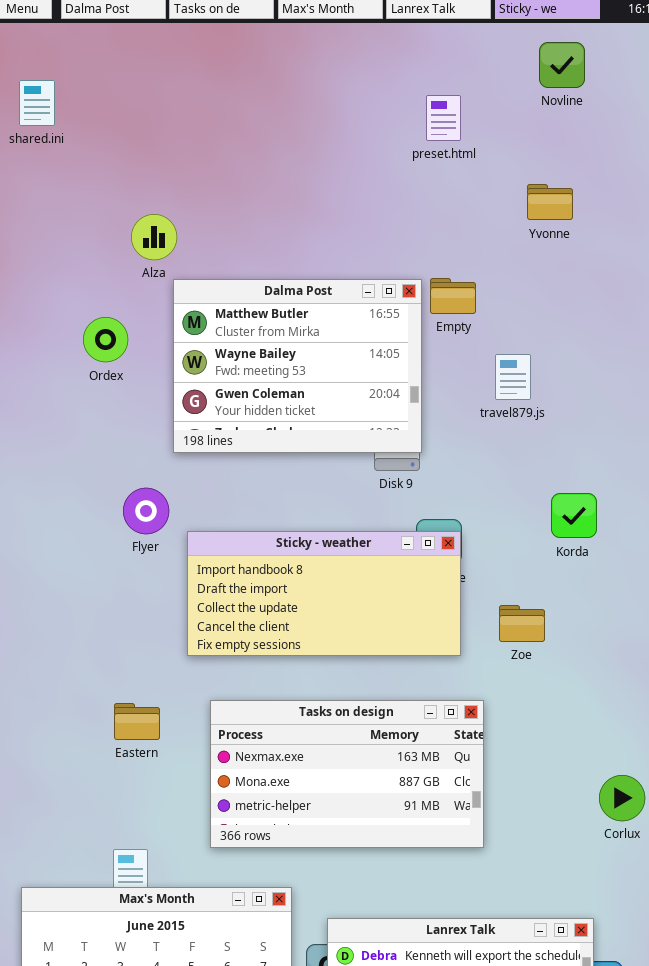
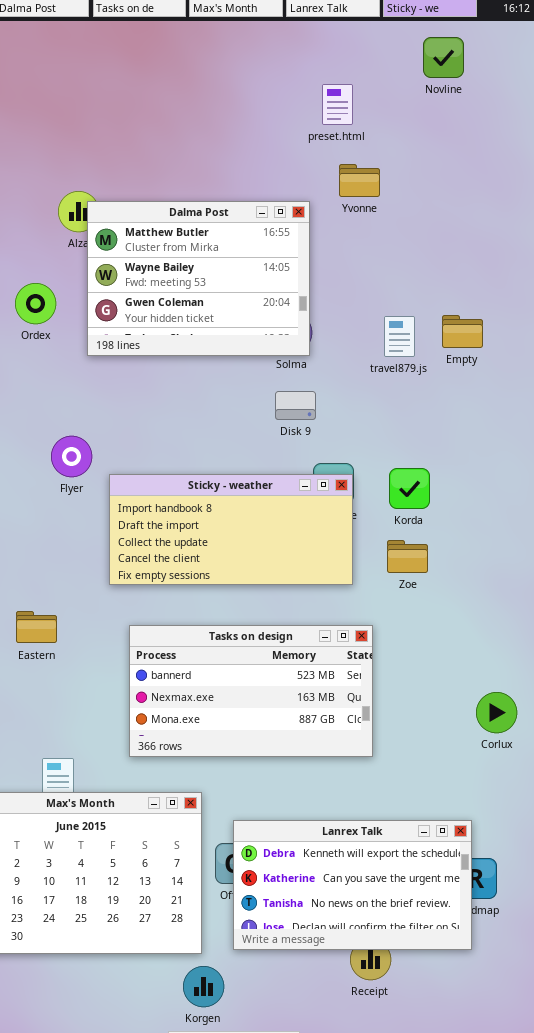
Yvonne: [527,184,573,220] -> [339,164,380,197], moved
Empty: [430,278,476,314] -> [442,315,483,348], moved
Dalma Post: [173,279,422,453] -> [87,201,310,356], moved
Korda: [551,493,597,538] -> [389,468,430,509], moved
Tasks on design: [210,700,484,848] -> [129,625,373,757], scrolled up 1 row
Eastern: [114,703,160,740] -> [16,611,57,643], moved

